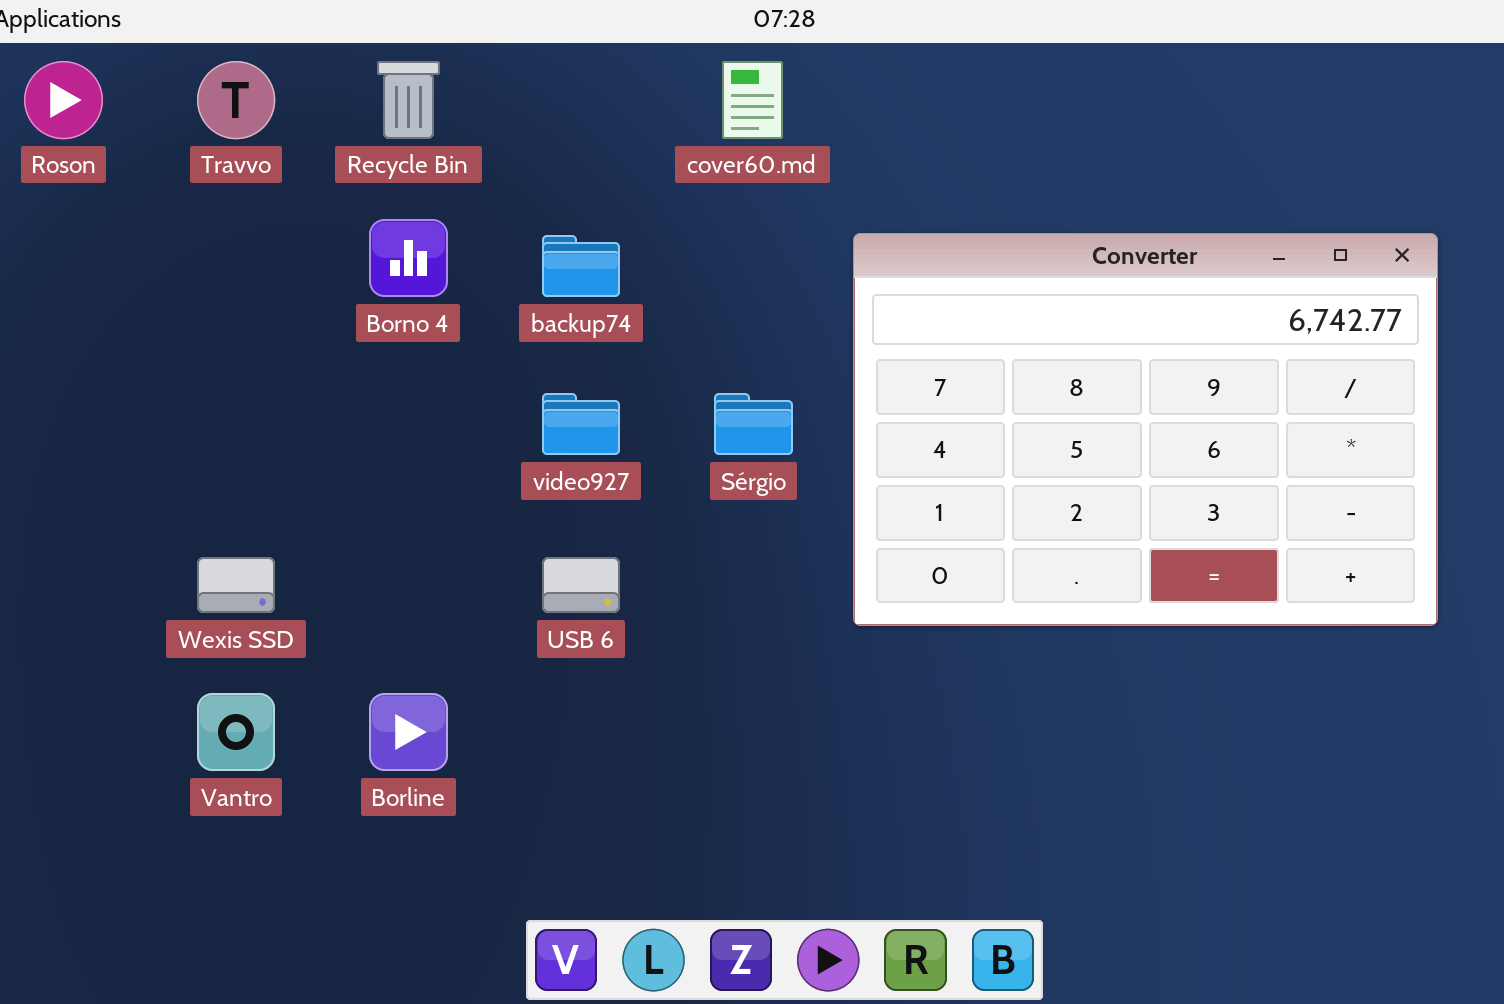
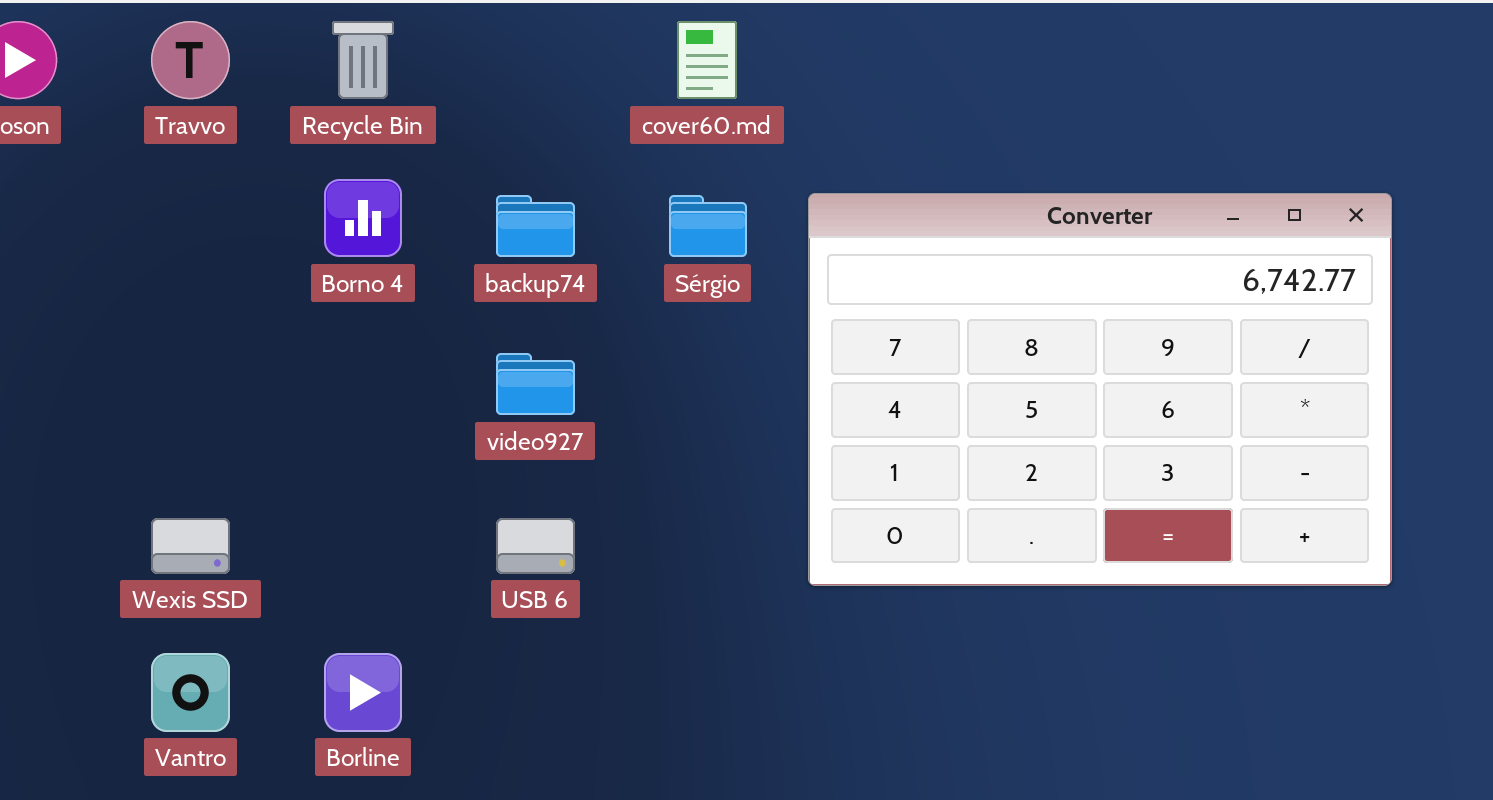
Sérgio: [714,393,793,455] -> [669,195,747,257], moved

